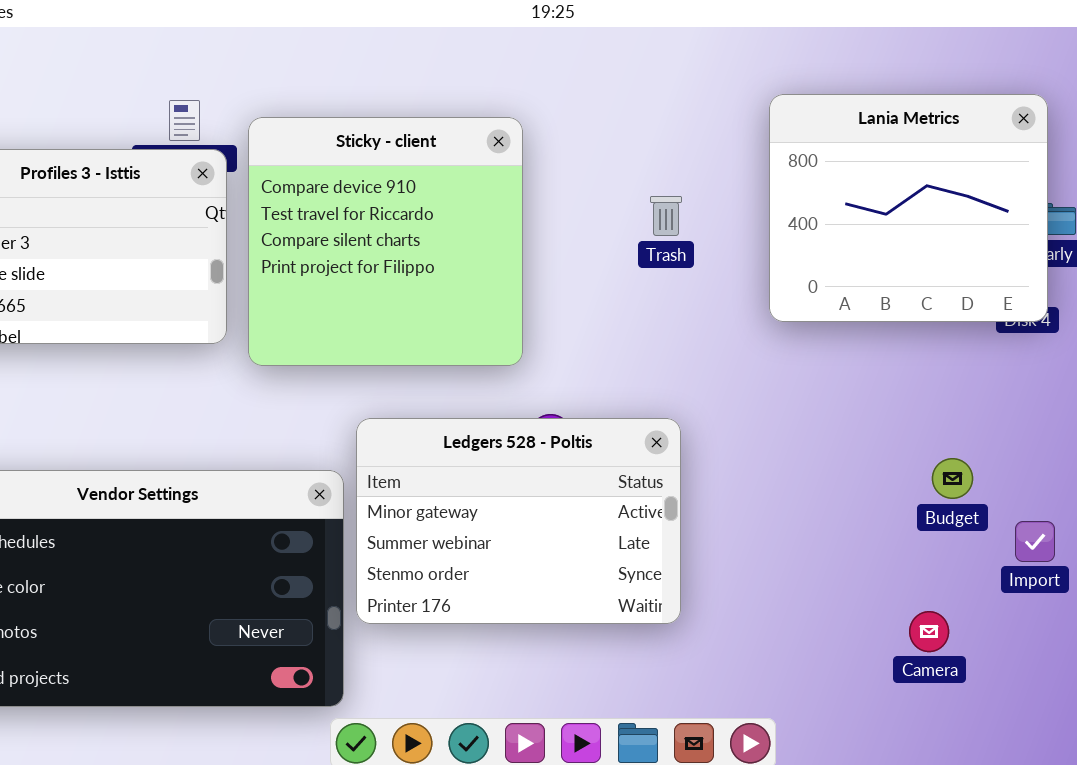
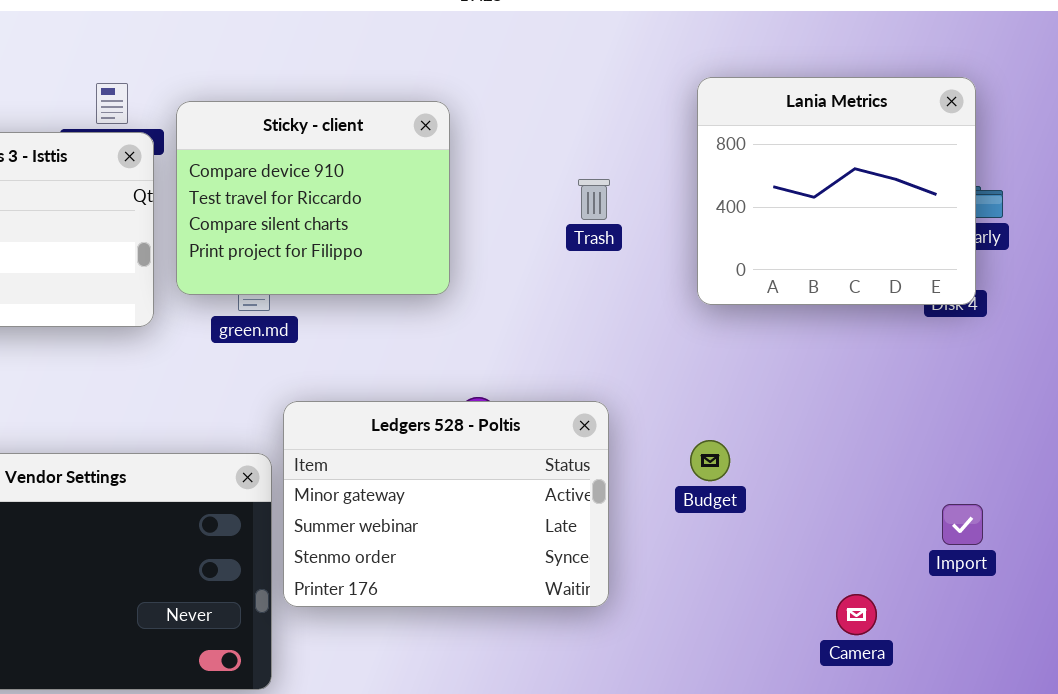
Sticky - client: [248,117,523,366] -> [176,101,450,295], resized
Budget: [932,458,973,499] -> [690,440,730,481], moved

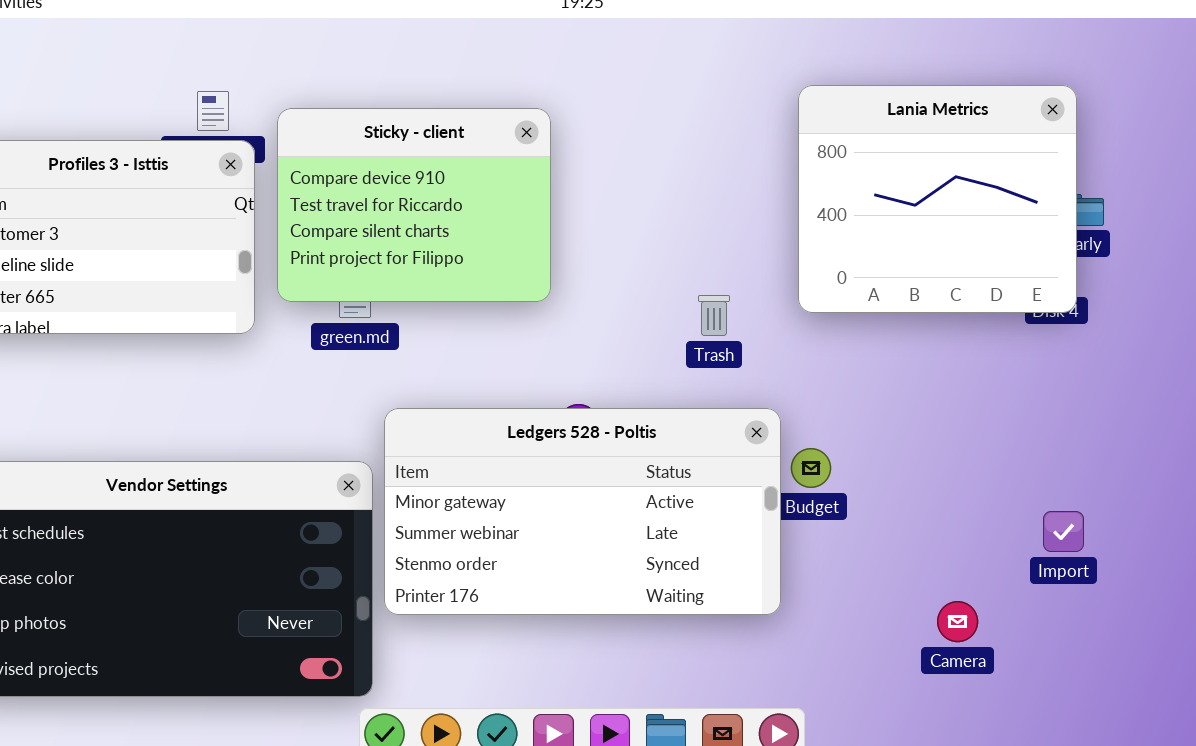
Trash: [578,179,610,220] -> [698,295,730,336], moved
Ledgers 528 - Poltis: [283,401,609,607] -> [384,408,781,615], resized

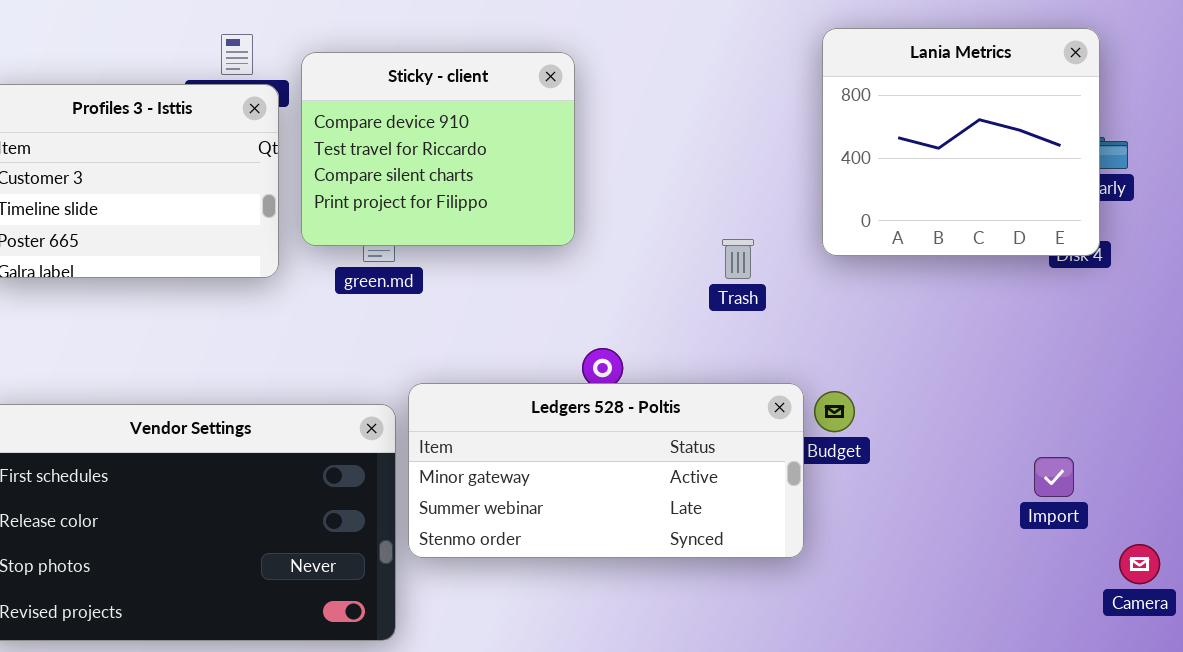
Ledgers 528 - Poltis: [384,408,781,615] -> [408,383,804,558], resized
Import: [1043,511,1084,552] -> [1034,457,1074,497], moved
Camera: [937,601,978,642] -> [1119,544,1160,584], moved

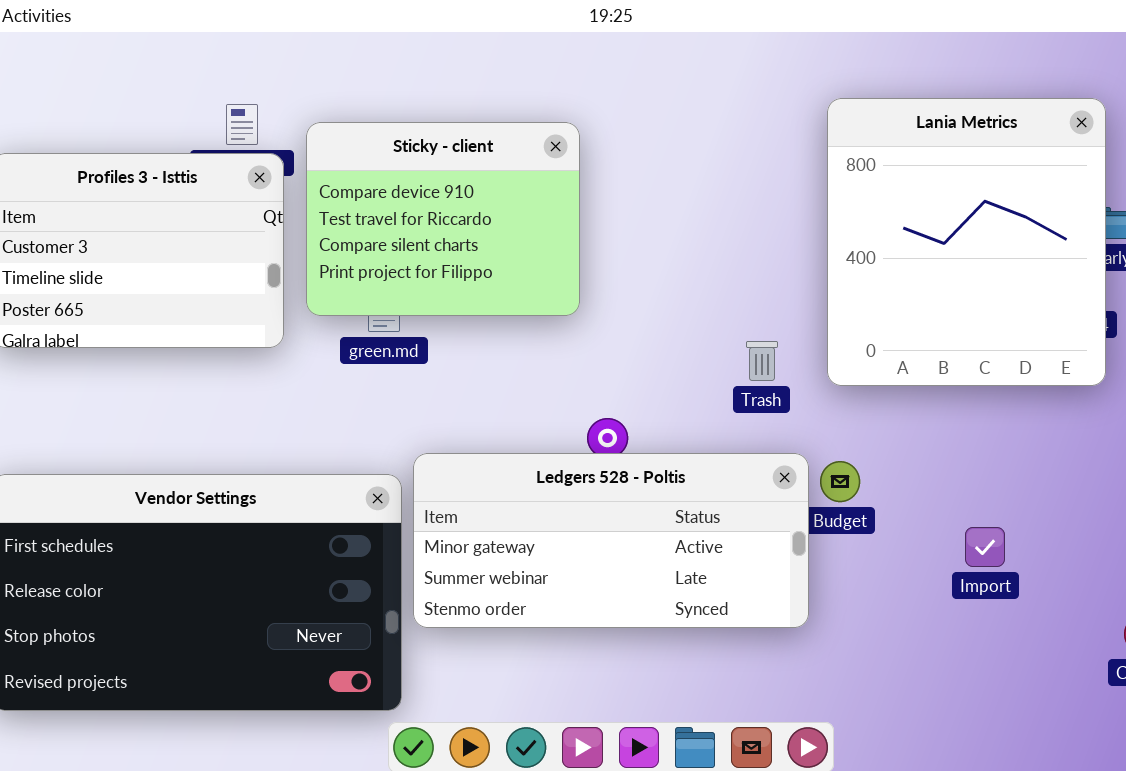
Lania Metrics: [822,28,1100,256] -> [827,98,1106,386], resized
Trash: [722,239,754,279] -> [746,341,778,381], moved
Import: [1034,457,1074,497] -> [965,527,1005,567], moved

